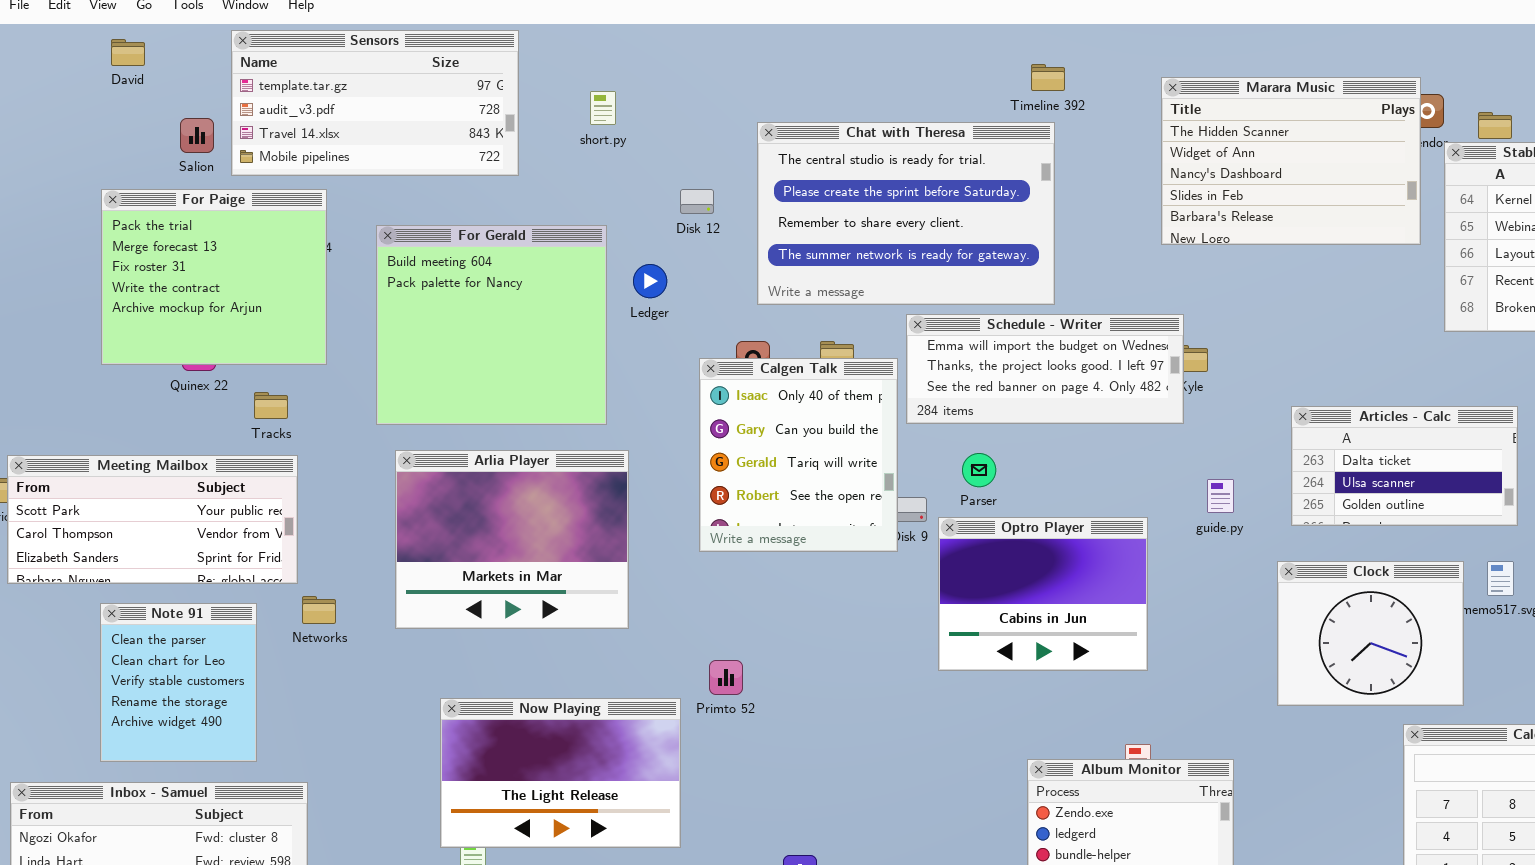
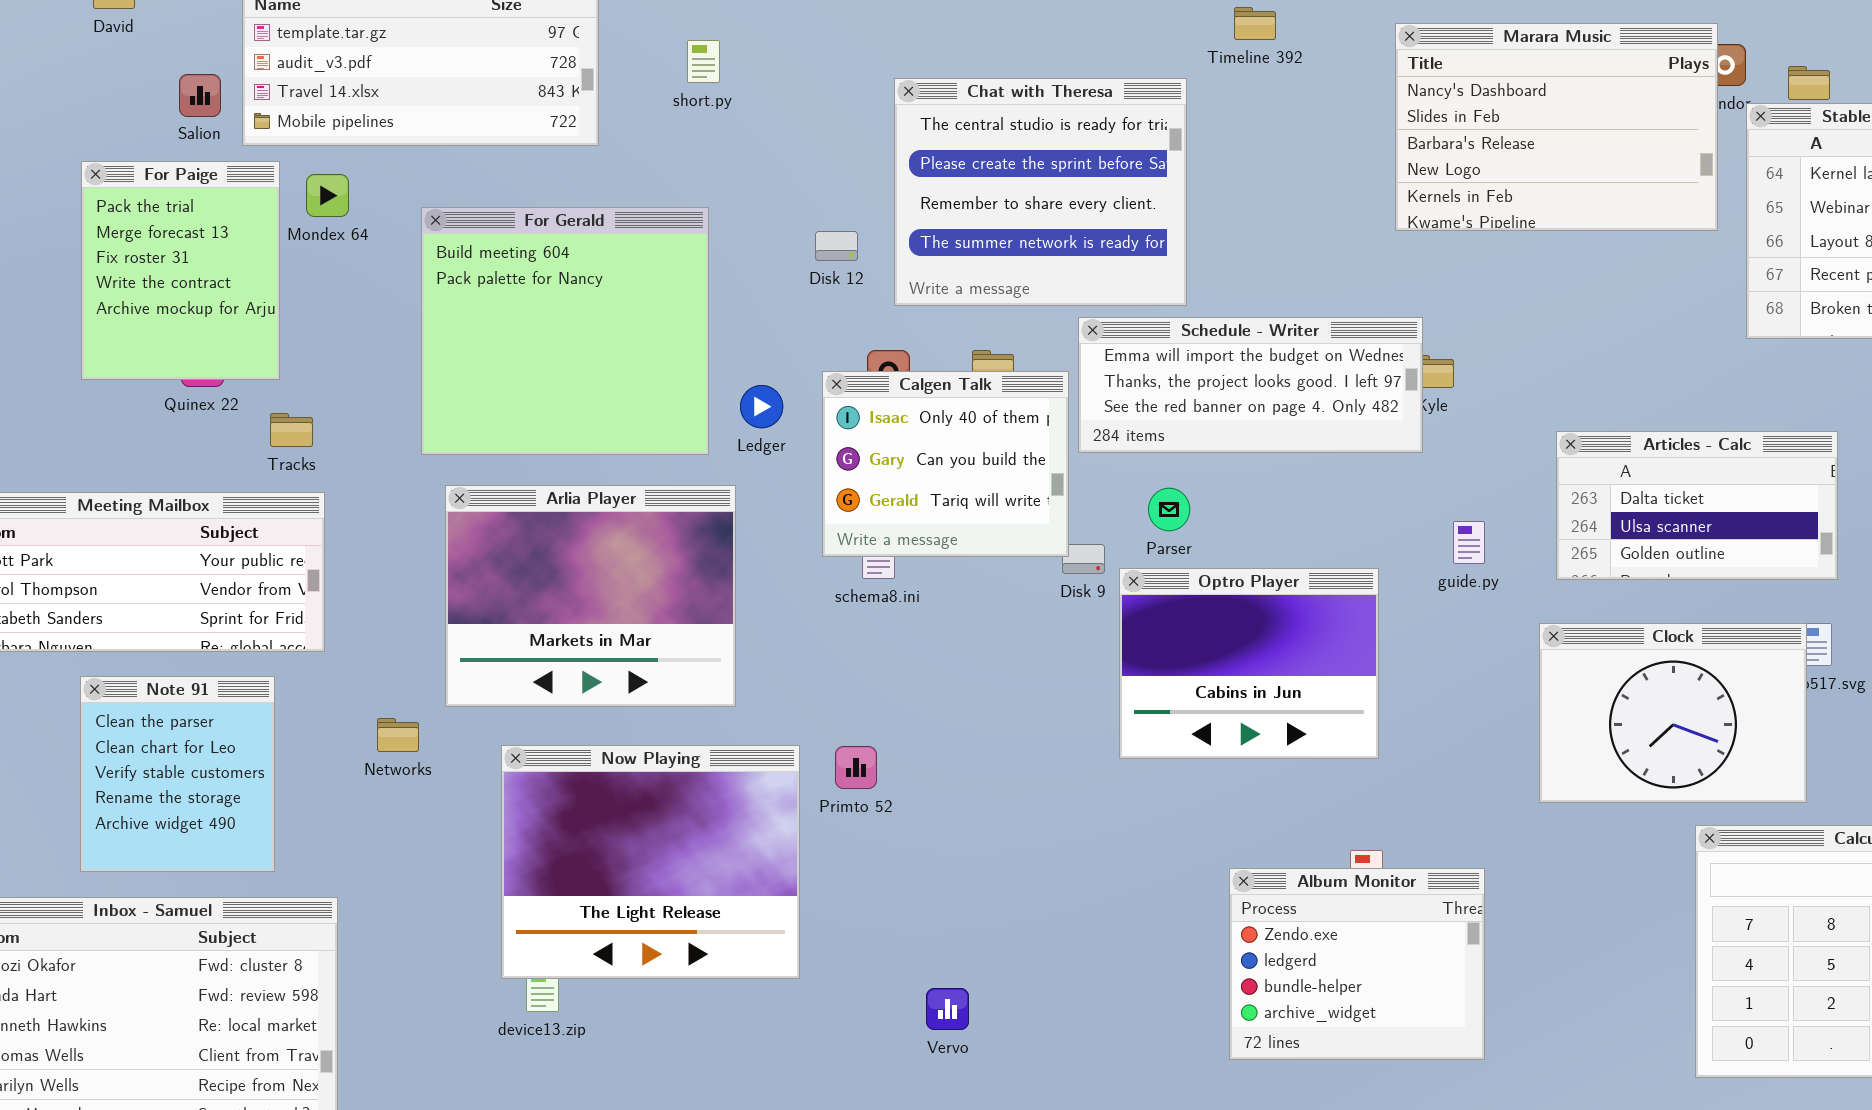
Marara Music: [1161,77,1421,245] -> [1395,23,1718,231], scrolled down 2 rows
Chat with Theresa: [757,122,1055,305] -> [894,78,1187,306], resized
For Paige: [101,189,327,365] -> [81,161,280,380], resized
Disk 12: [680,189,714,214] -> [815,231,858,261], moved
Ledger: [633,264,667,298] -> [740,385,783,428], moved
Calgen Talk: [699,358,898,552] -> [822,371,1069,557], resized
Clock: [1277,561,1464,706] -> [1539,623,1807,803], resized
Networks: [302,596,336,624] -> [377,718,419,752], moved
Now Playing: [440,698,681,848] -> [501,745,800,979], resized

